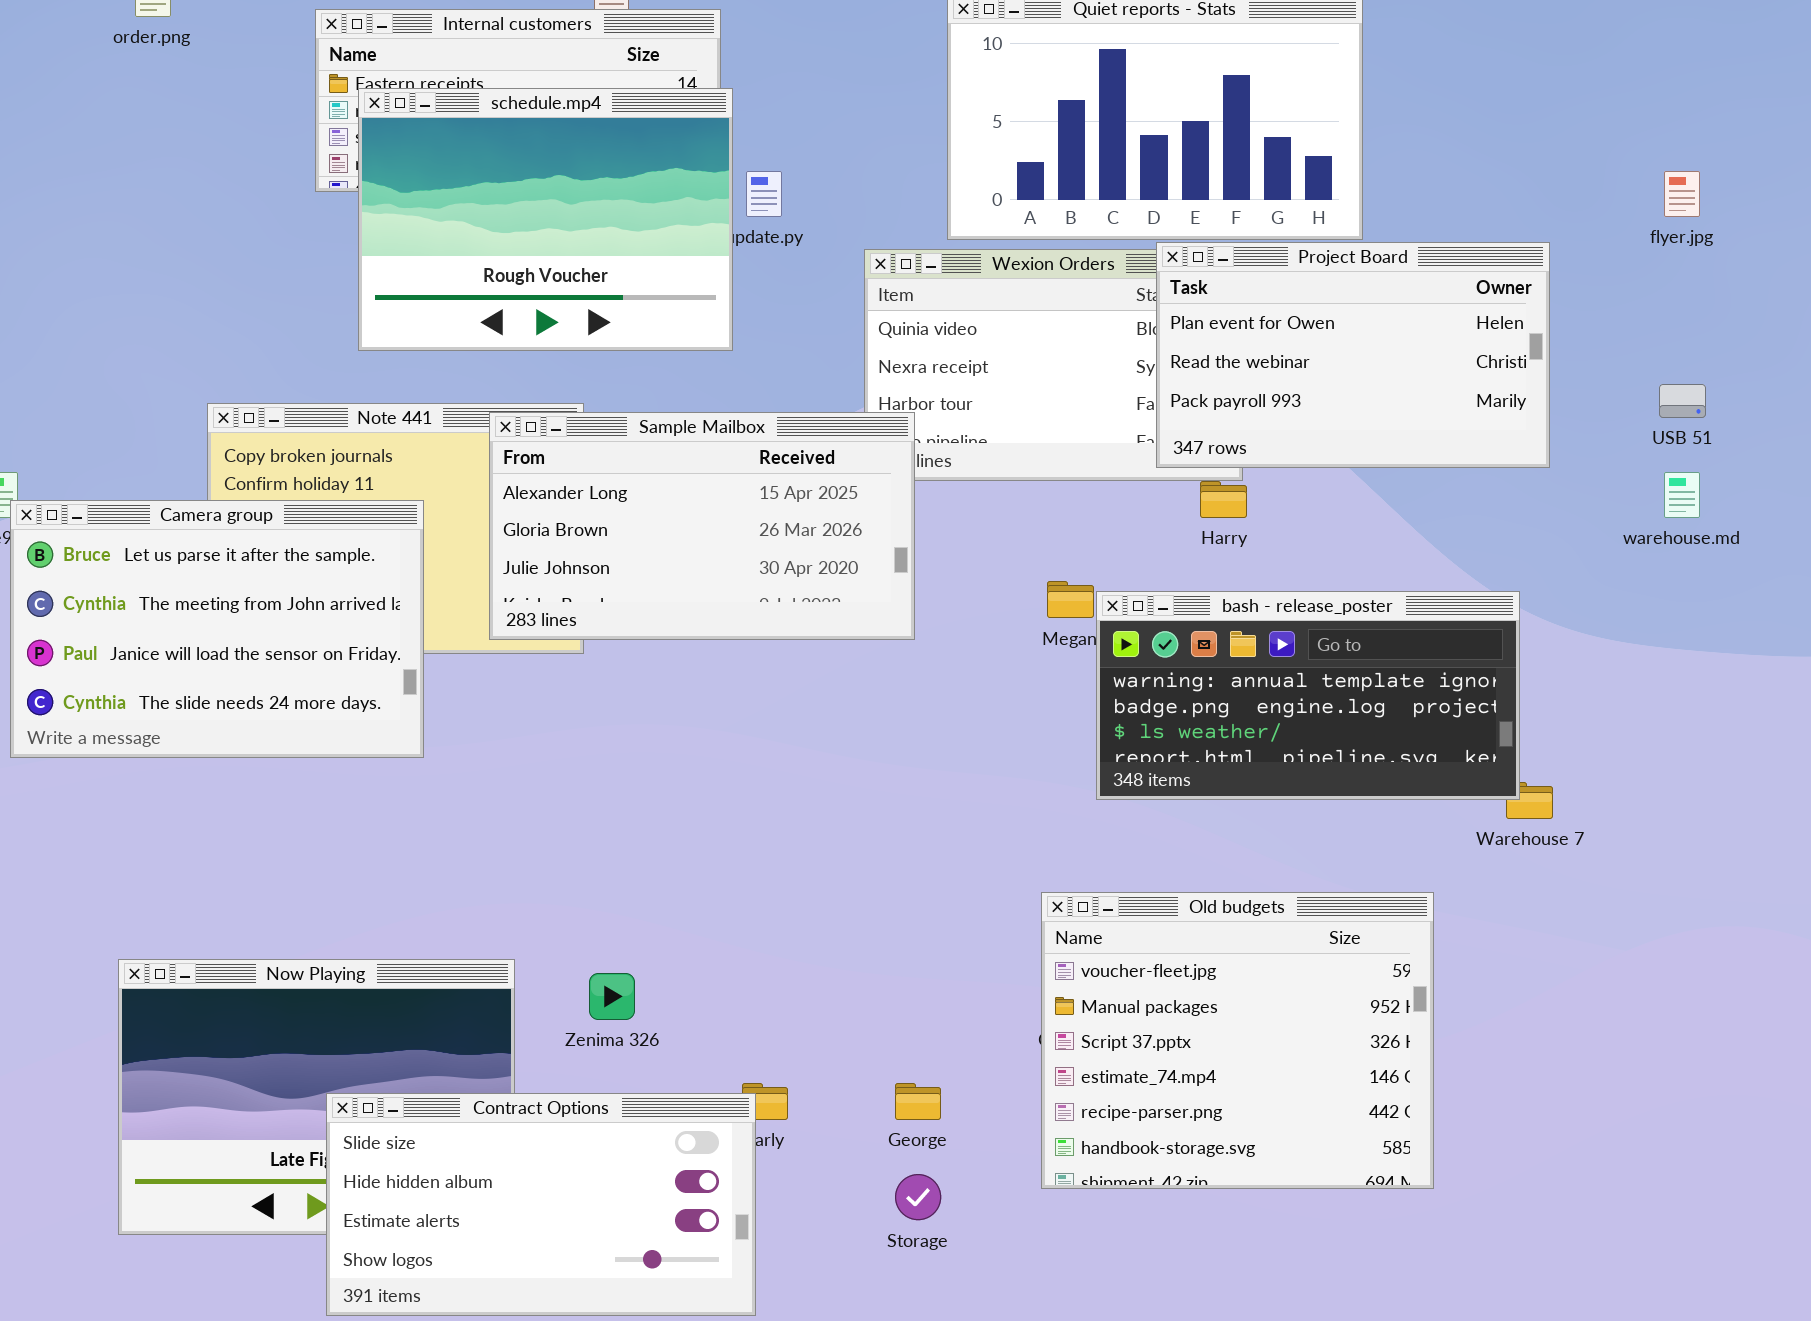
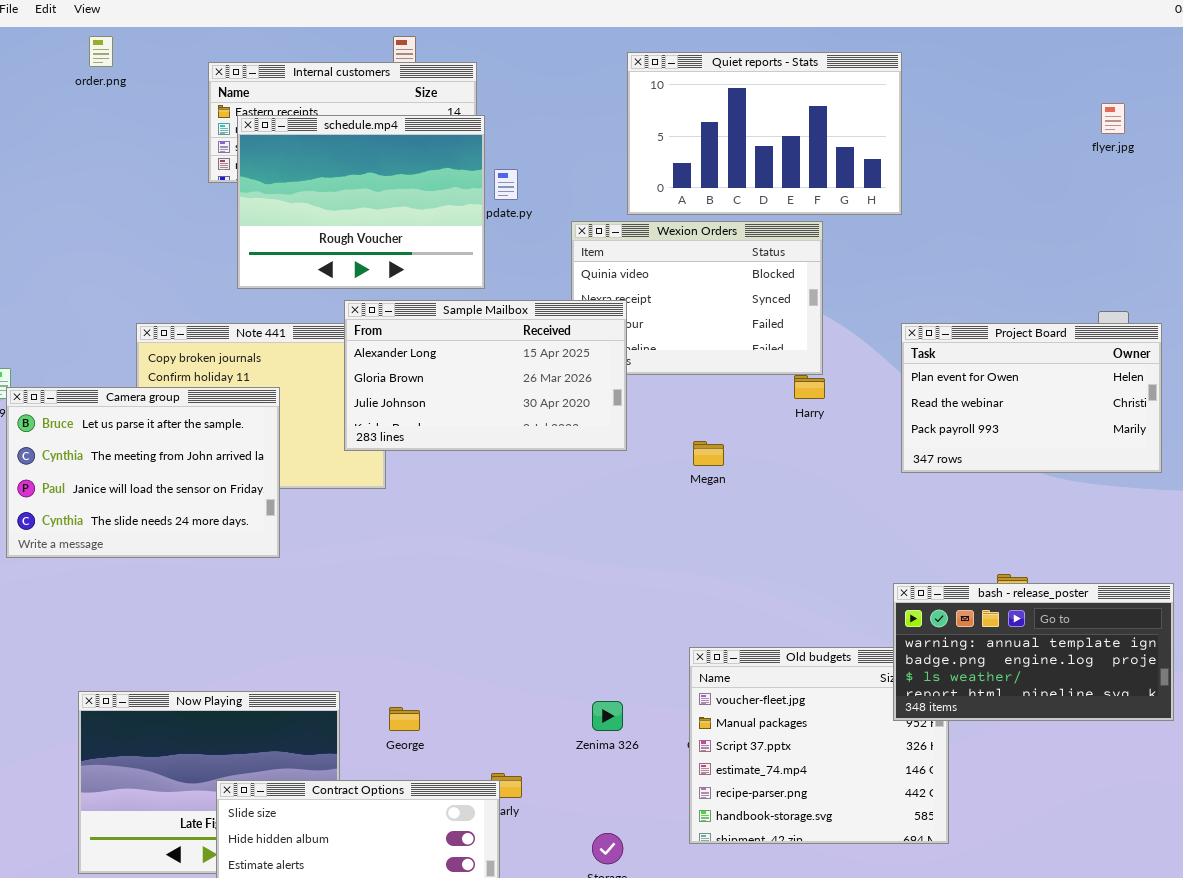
flyer.jpg: [1664,171,1700,217] -> [1101,103,1125,134], moved
Project Board: [1156,242,1550,468] -> [901,323,1162,473], moved
Sample Mailbox: [489,412,915,640] -> [344,300,627,451], moved
bash - release_poster: [1096,591,1520,800] -> [893,583,1174,721], moved
Zenima 326: [589,973,635,1020] -> [592,701,623,731], moved
George: [895,1083,941,1120] -> [389,707,420,731], moved

